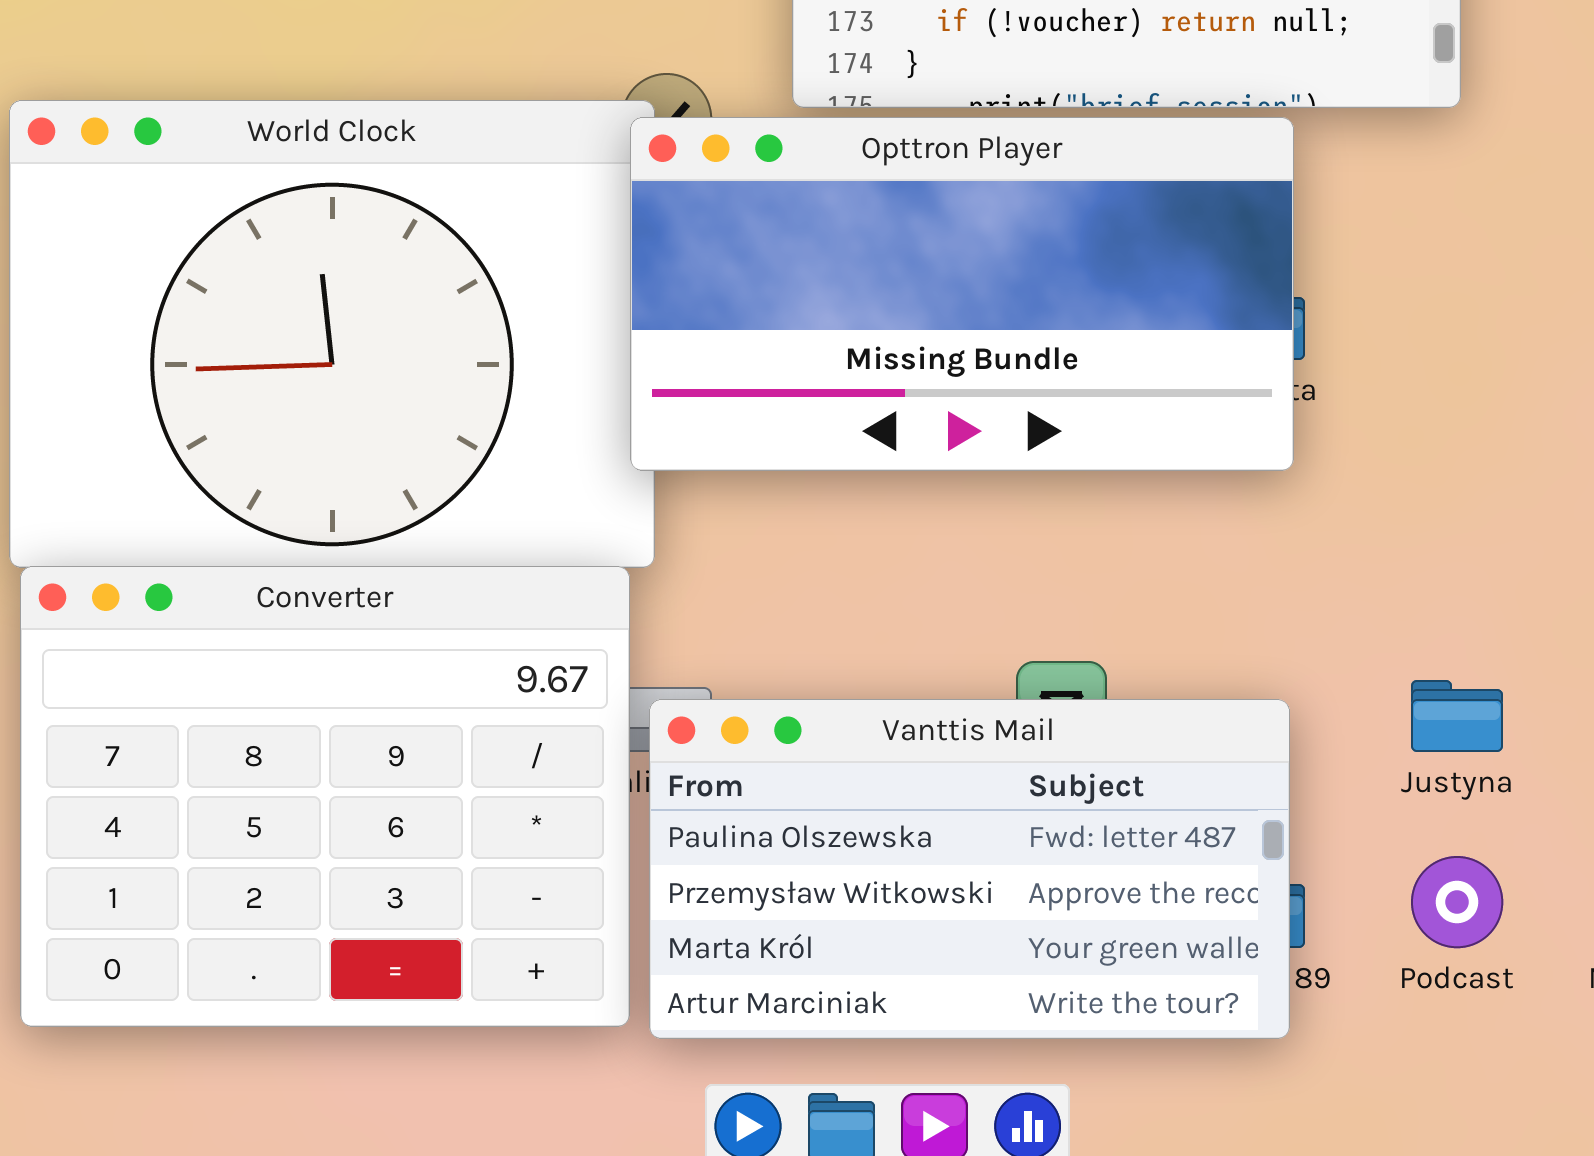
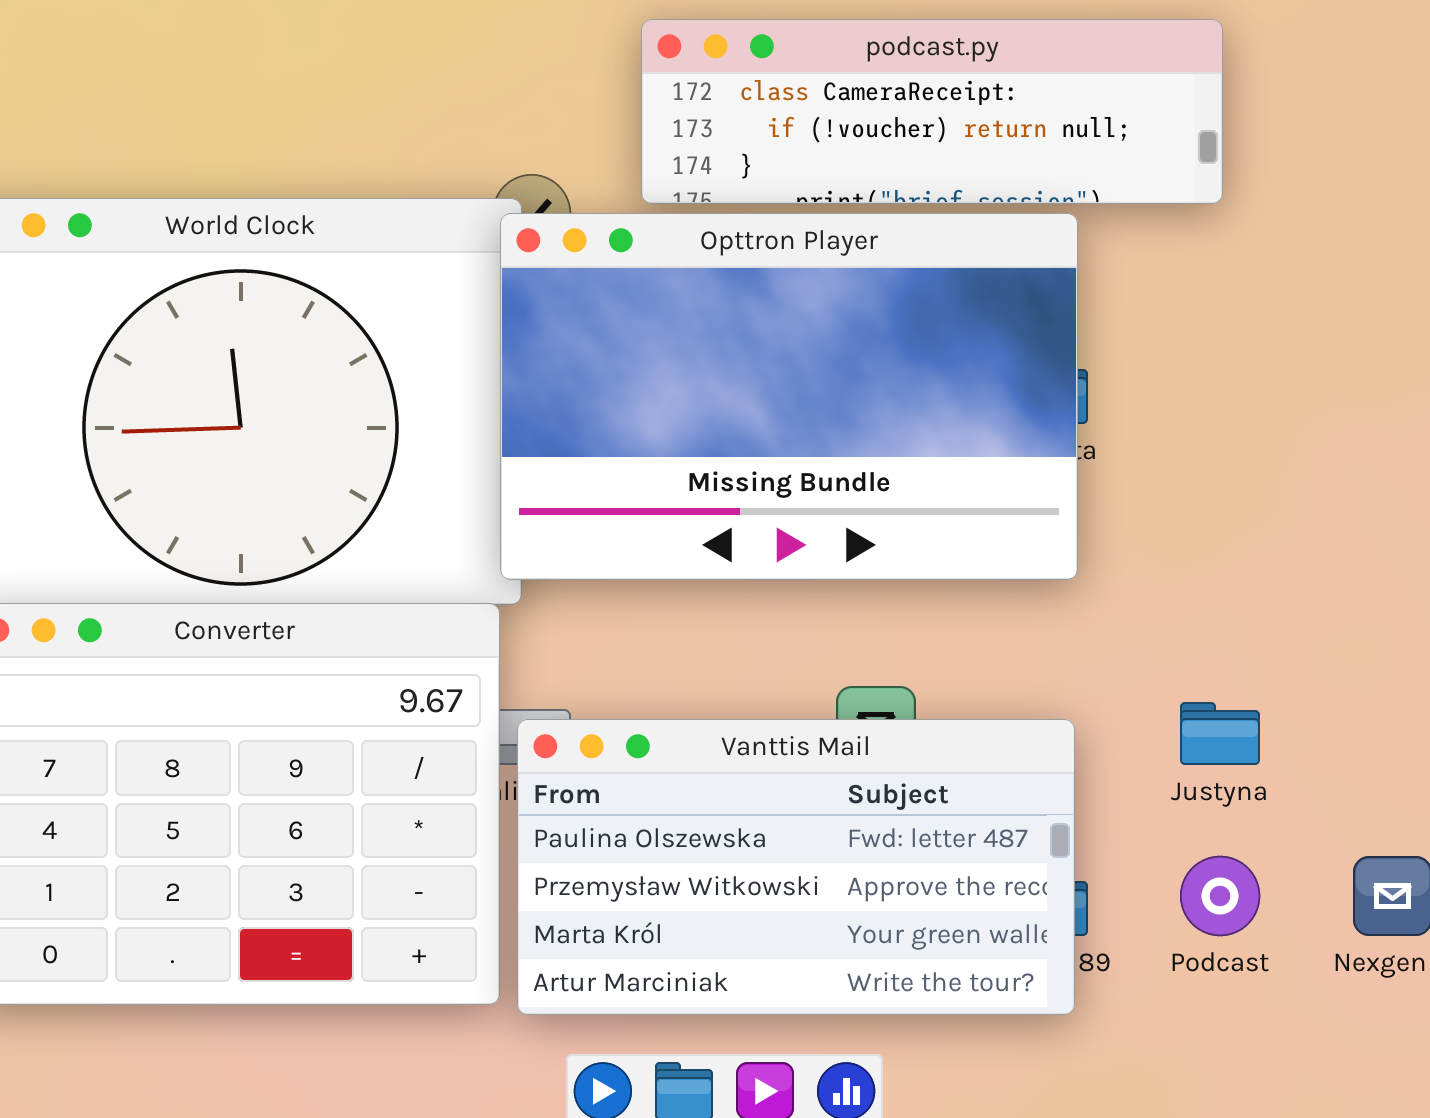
Opttron Player: [630,117,1294,471] -> [500,213,1078,580], resized

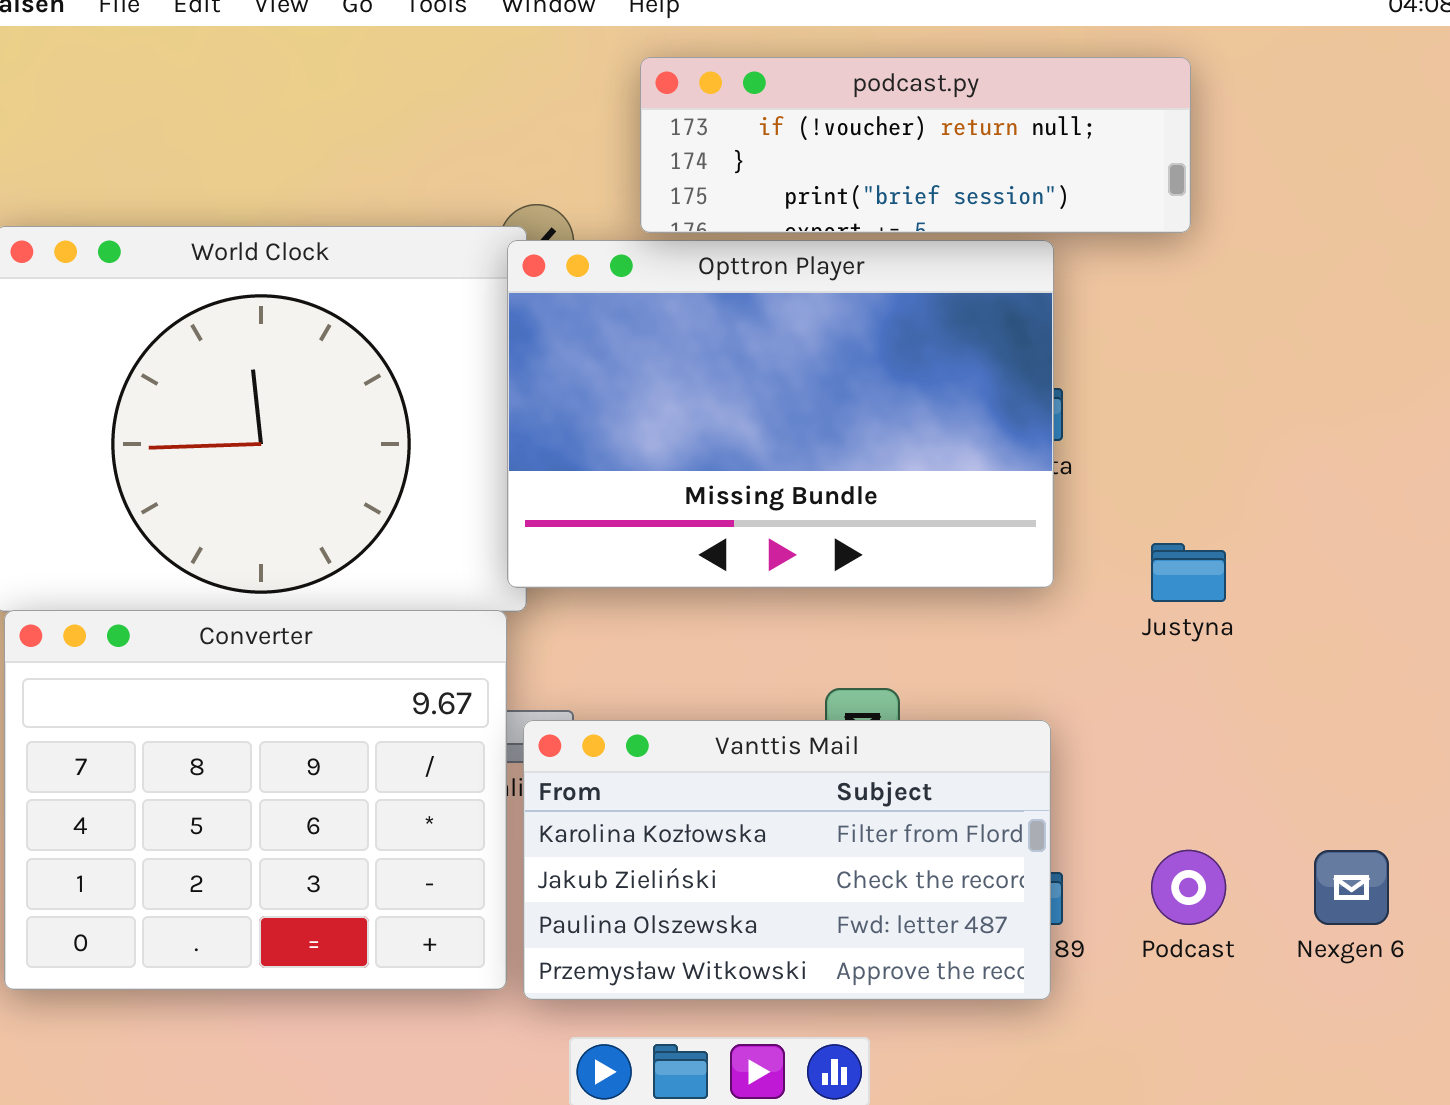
podcast.py: [641,19,1223,204] -> [640,57,1191,233], scrolled down 1 row
Justyna: [1180,702,1260,765] -> [1151,543,1226,602], moved
Vanttis Mail: [517,719,1075,1015] -> [523,720,1051,1000], scrolled up 2 rows

